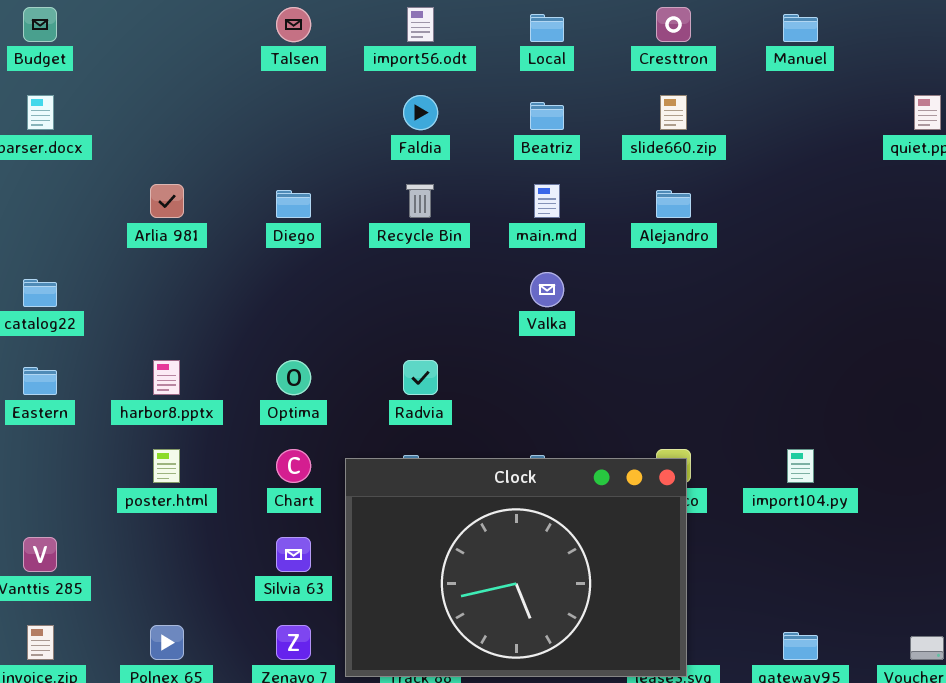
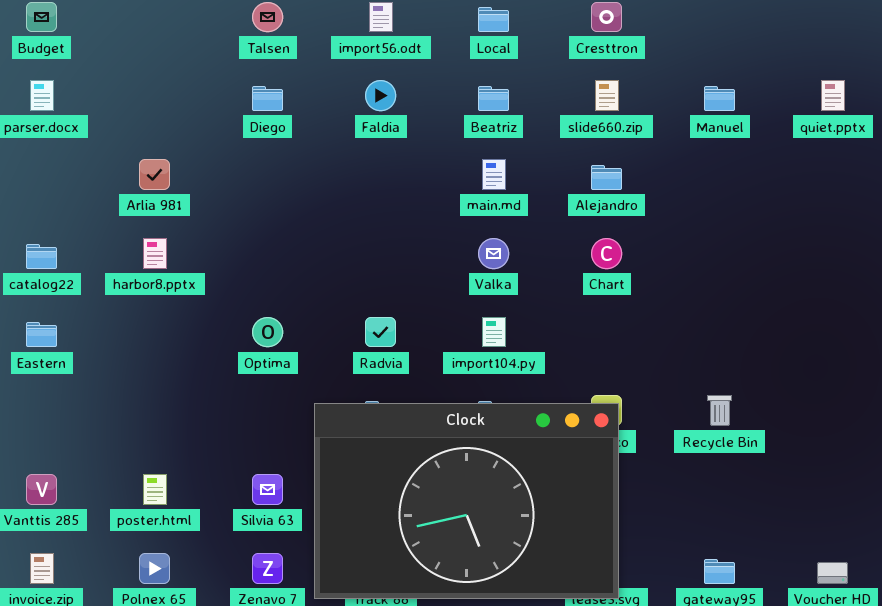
Manuel: [783,14,818,42] -> [704,86,735,111], moved
Recycle Bin: [406,184,434,218] -> [707,395,732,426], moved
Diego: [276,190,311,218] -> [252,86,283,111], moved
harbor8.pptx: [153,360,180,395] -> [143,238,167,269], moved
poster.html: [153,449,180,483] -> [143,474,167,505], moved
Chart: [276,449,311,483] -> [591,238,622,269], moved
import104.py: [787,449,814,483] -> [482,317,506,347], moved

